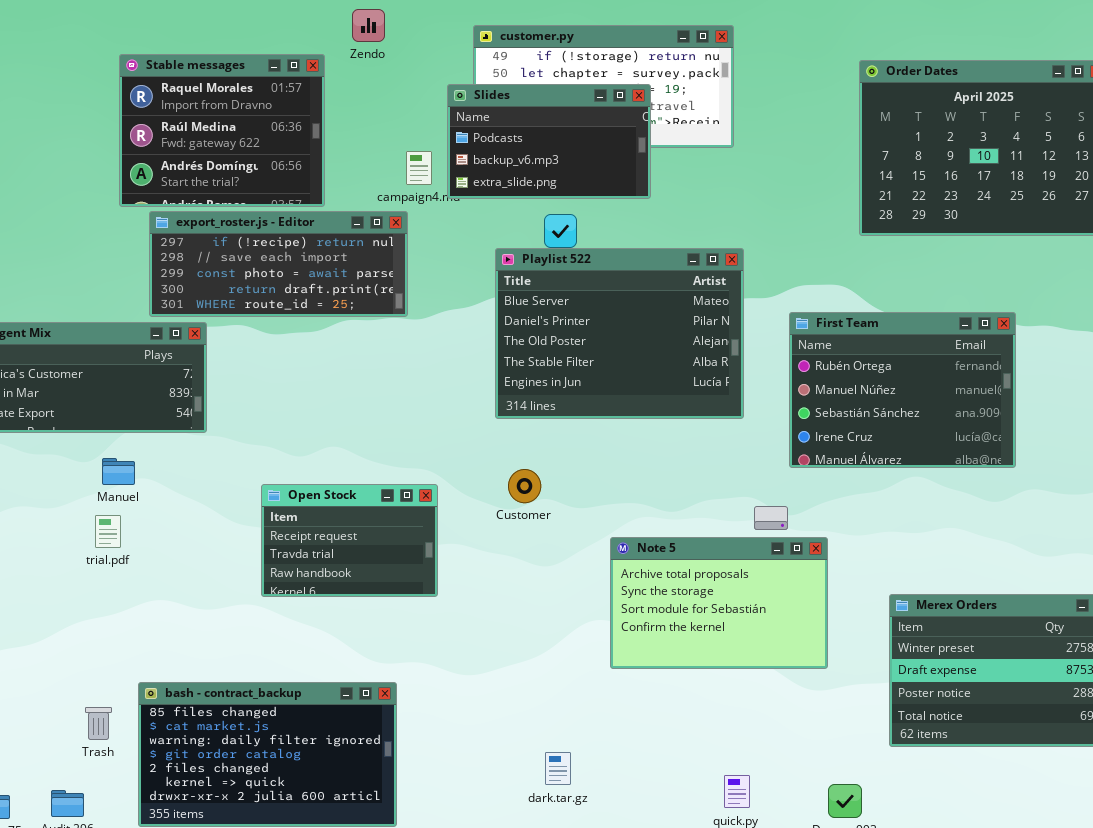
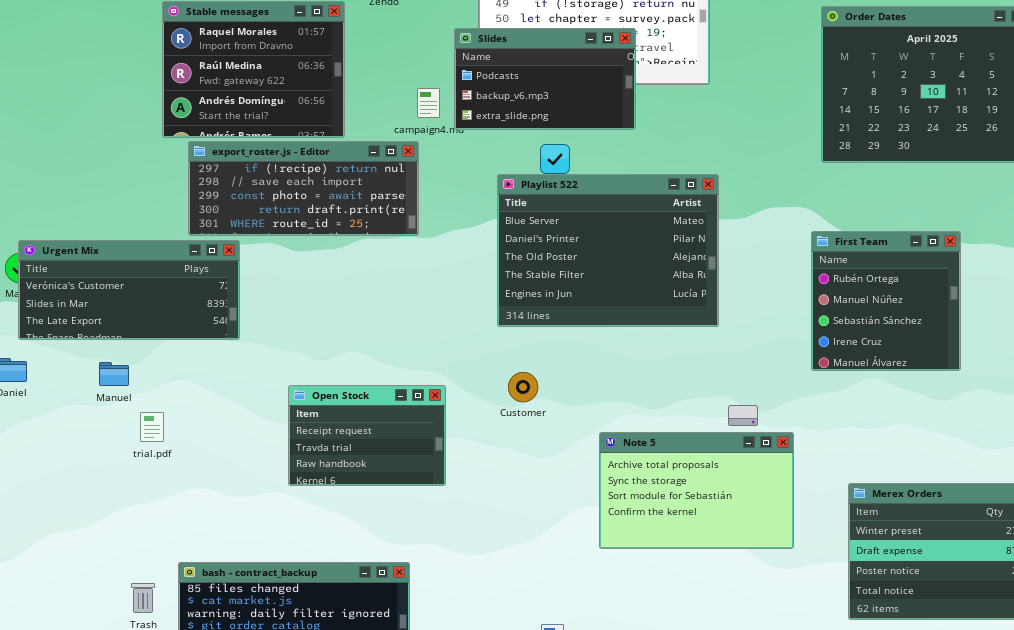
First Team: [789,312,1016,468] -> [811,231,961,371], resized
Manuel: [102,458,135,485] -> [99,362,129,386], moved

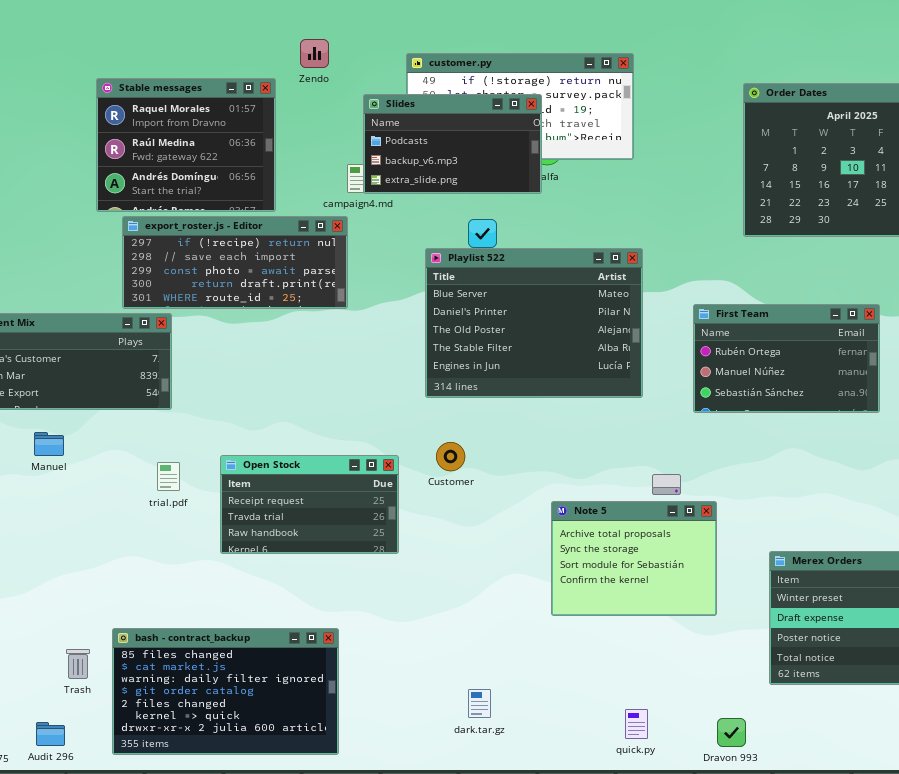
Slides: [454,28,636,130] -> [363,94,542,194], moved
First Team: [811,231,961,371] -> [693,304,880,413], resized
Open Stock: [288,385,446,486] -> [220,455,399,554], resized
trial.pdf: [140,412,164,442] -> [157,462,180,491], moved
Note 5: [599,432,794,549] -> [551,501,717,616], resized

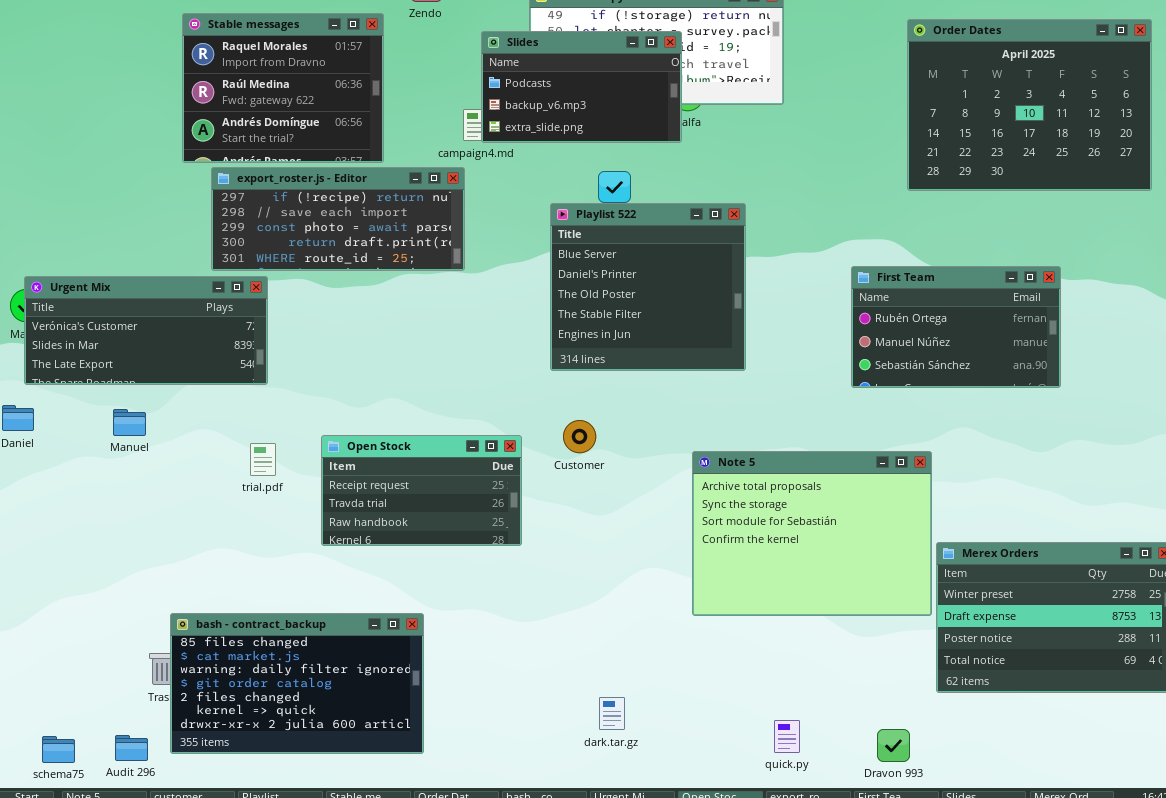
Playlist 522: [425,248,643,398] -> [550,203,746,371], resized
Note 5: [551,501,717,616] -> [692,451,932,616], resized
bash - contract_backup: [112,628,339,755] -> [170,613,424,754], moved

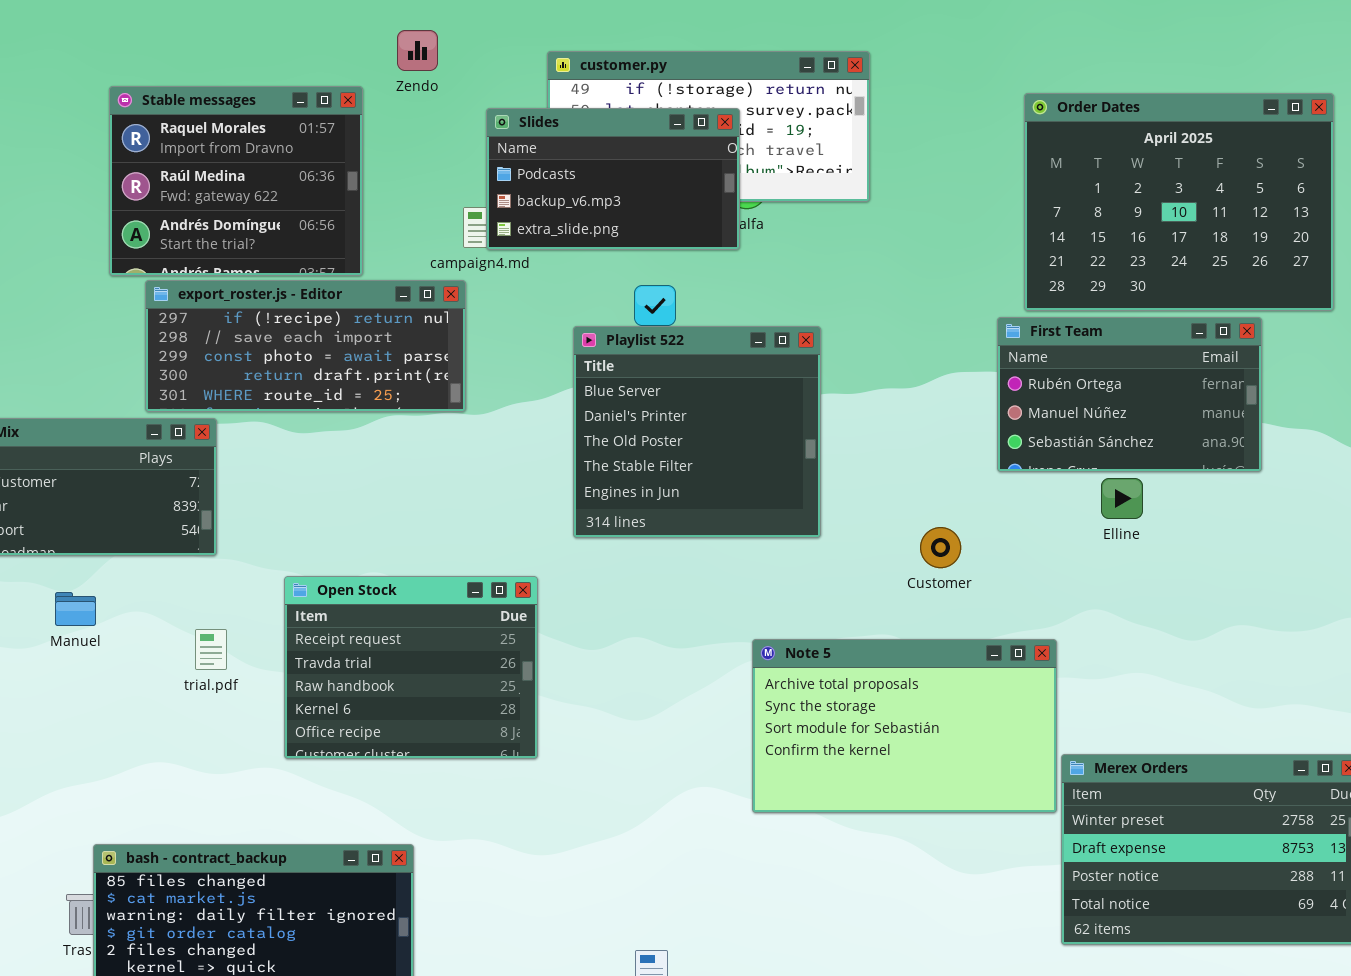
First Team: [851,266,1061,388] -> [997,317,1262,472], moved
Manuel: [113,409,146,436] -> [55,592,96,626], moved
Customer: [563,420,596,453] -> [920,527,961,568], moved
Open Stock: [321,435,522,546] -> [284,576,538,759], resized
Note 5: [692,451,932,616] -> [752,639,1057,813], resized

